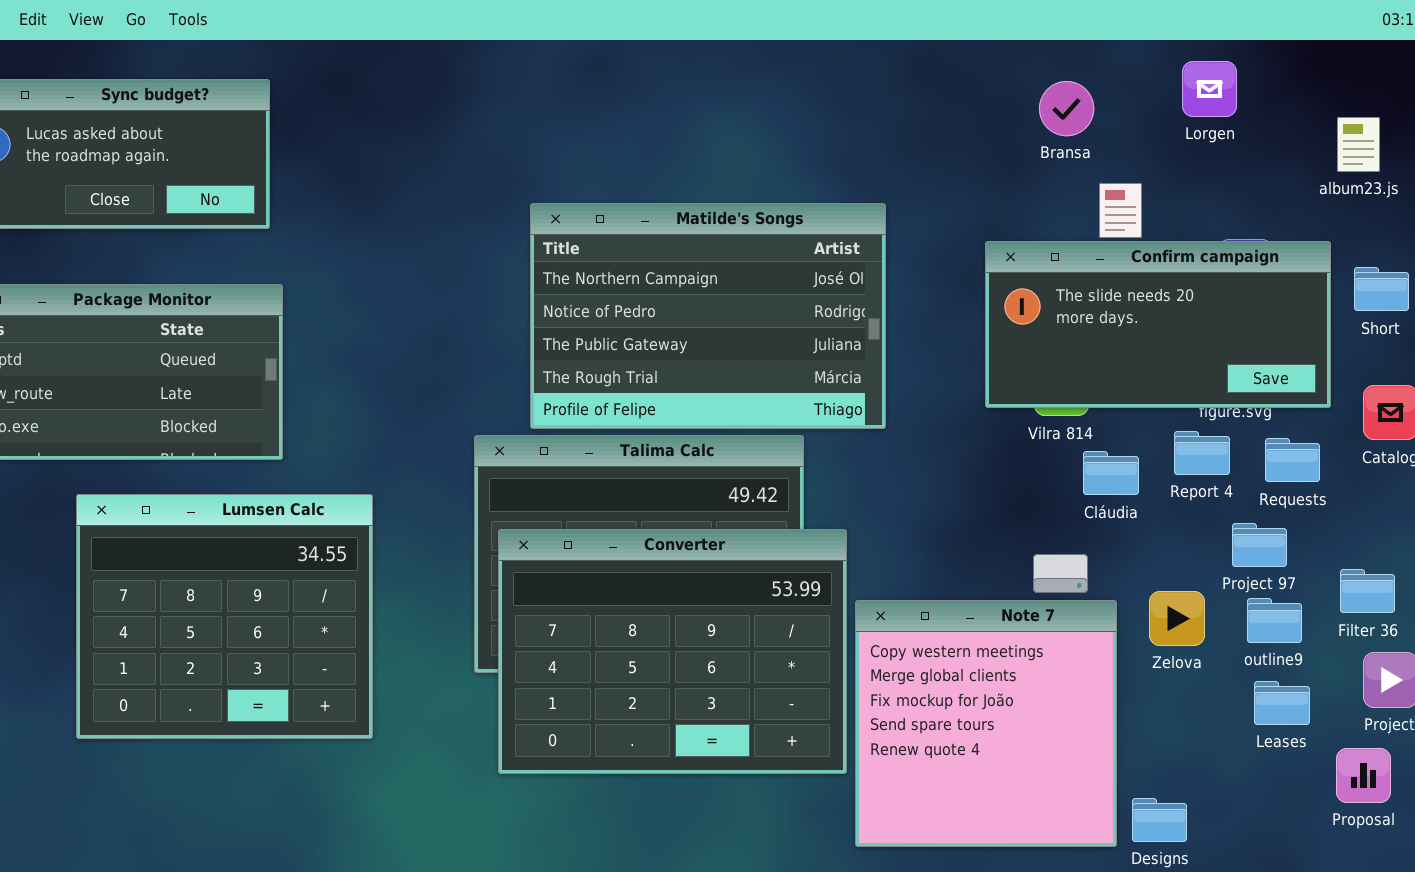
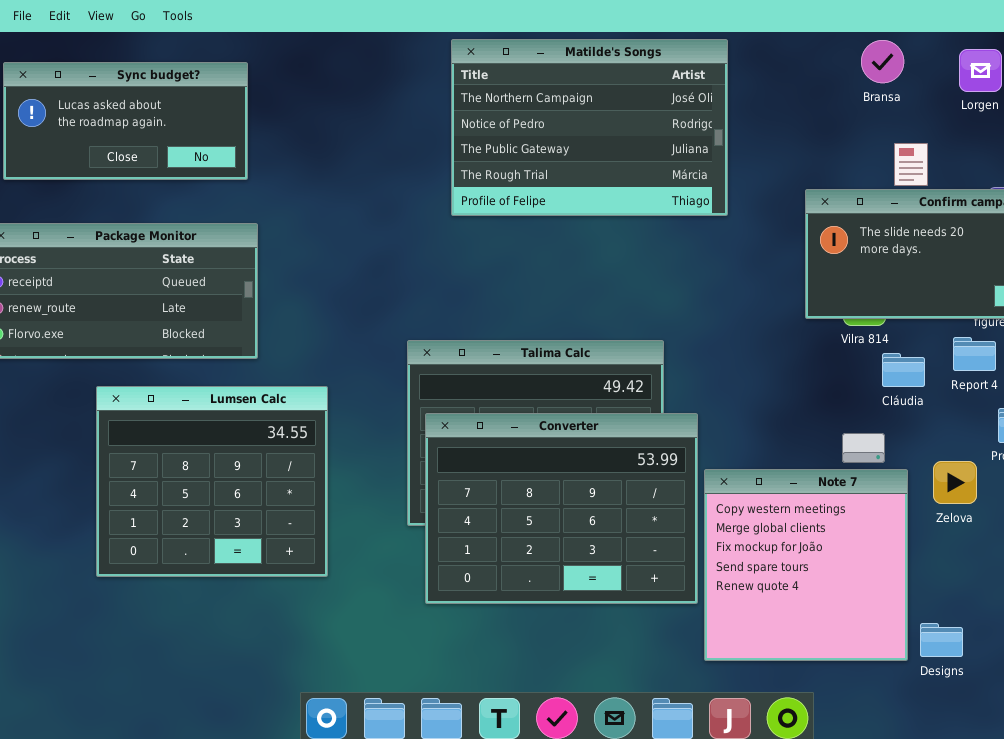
Bransa: [1039,81,1094,136] -> [861,40,904,83], moved
Matilde's Songs: [530,203,886,429] -> [451,39,728,216], moved

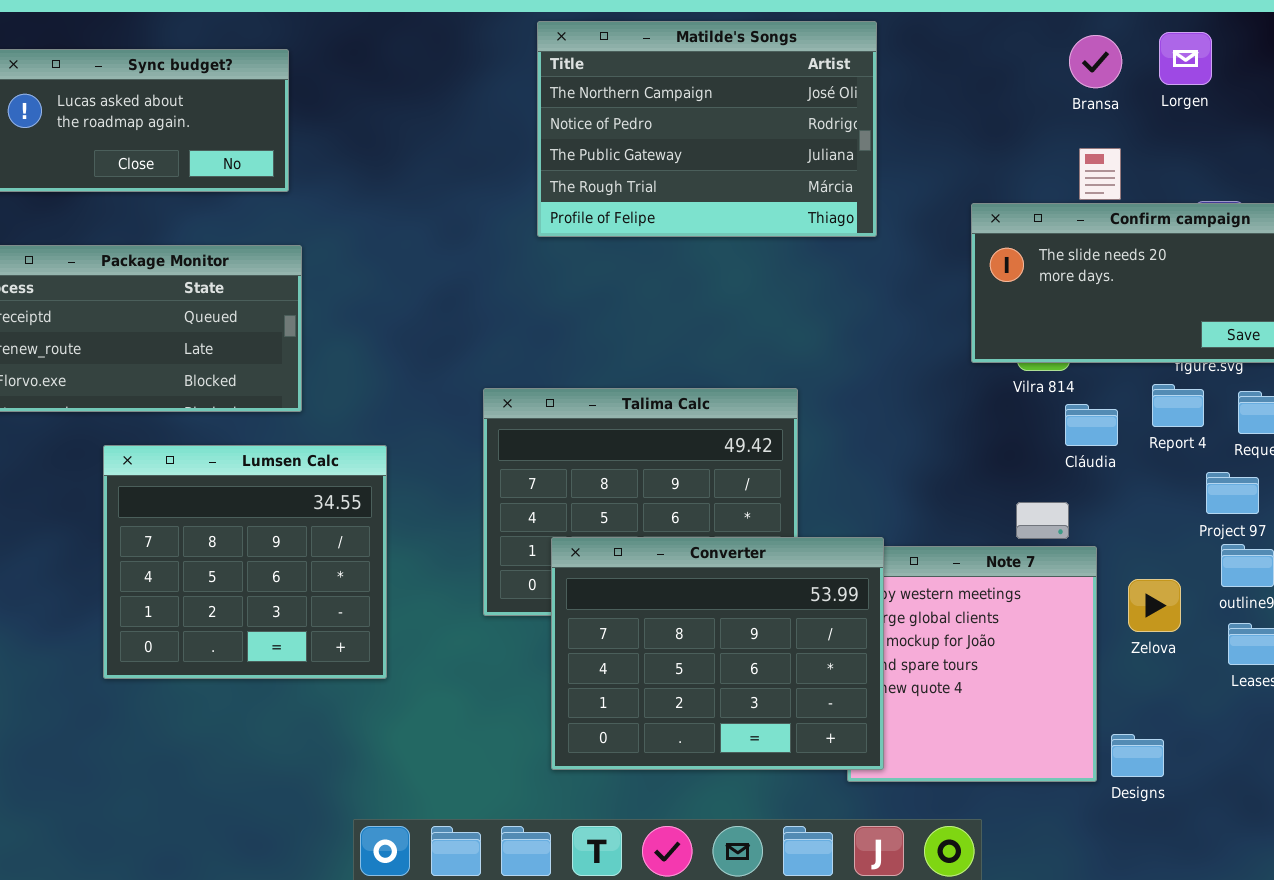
Bransa: [861,40,904,83] -> [1069,35,1122,88], moved
Converter: [425,413,698,604] -> [551,537,884,770], moved
Zelova: [933,461,977,504] -> [1128,579,1181,632], moved

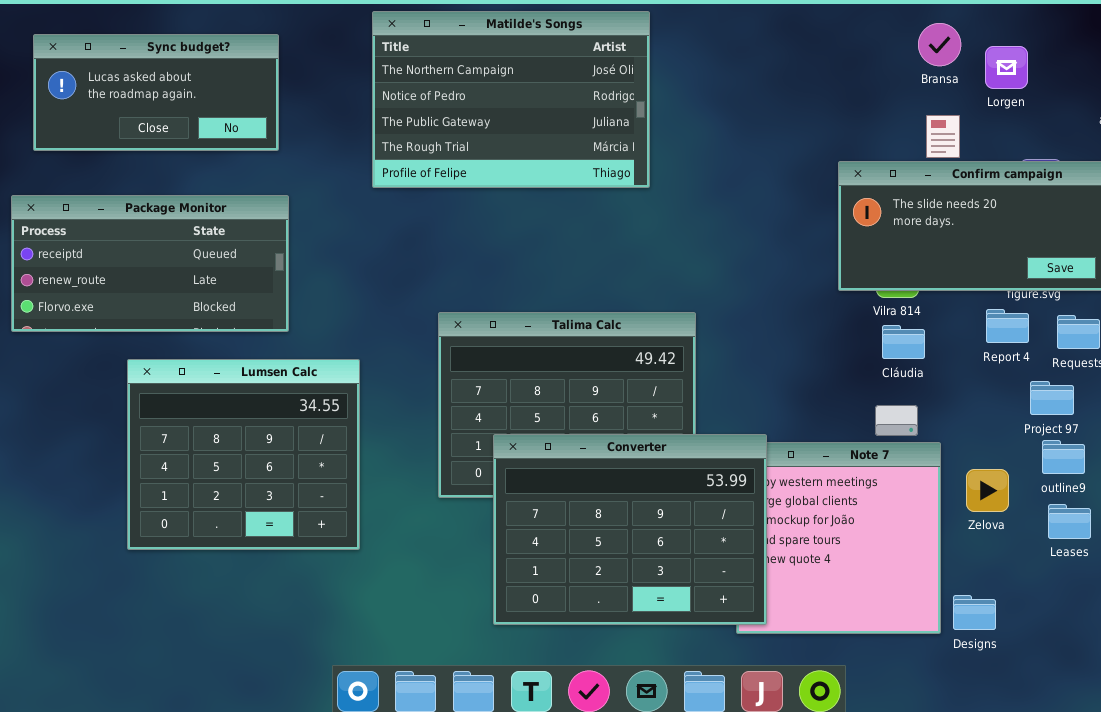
Matilde's Songs: [537,21,877,237] -> [372,11,650,188], moved
Lorgen: [1159,32,1212,85] -> [985,46,1028,89], moved
Cláudia: [1065,404,1118,446] -> [882,325,925,359], moved

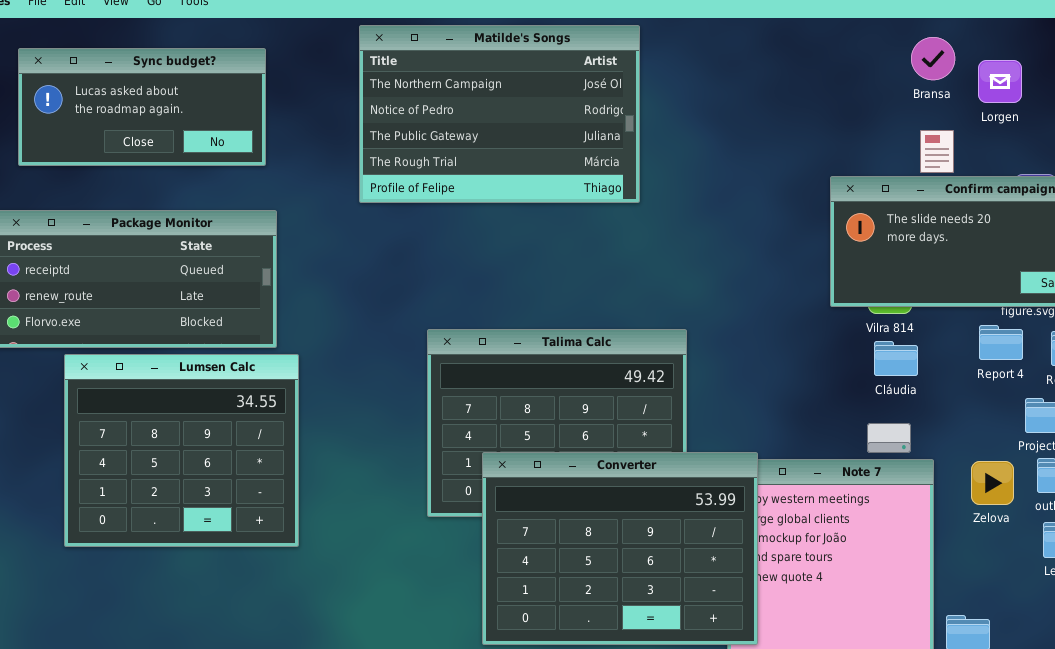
Lumsen Calc: [127,359,360,550] -> [64,354,299,547], moved
Zelova: [966,469,1009,512] -> [971,461,1014,505], moved

